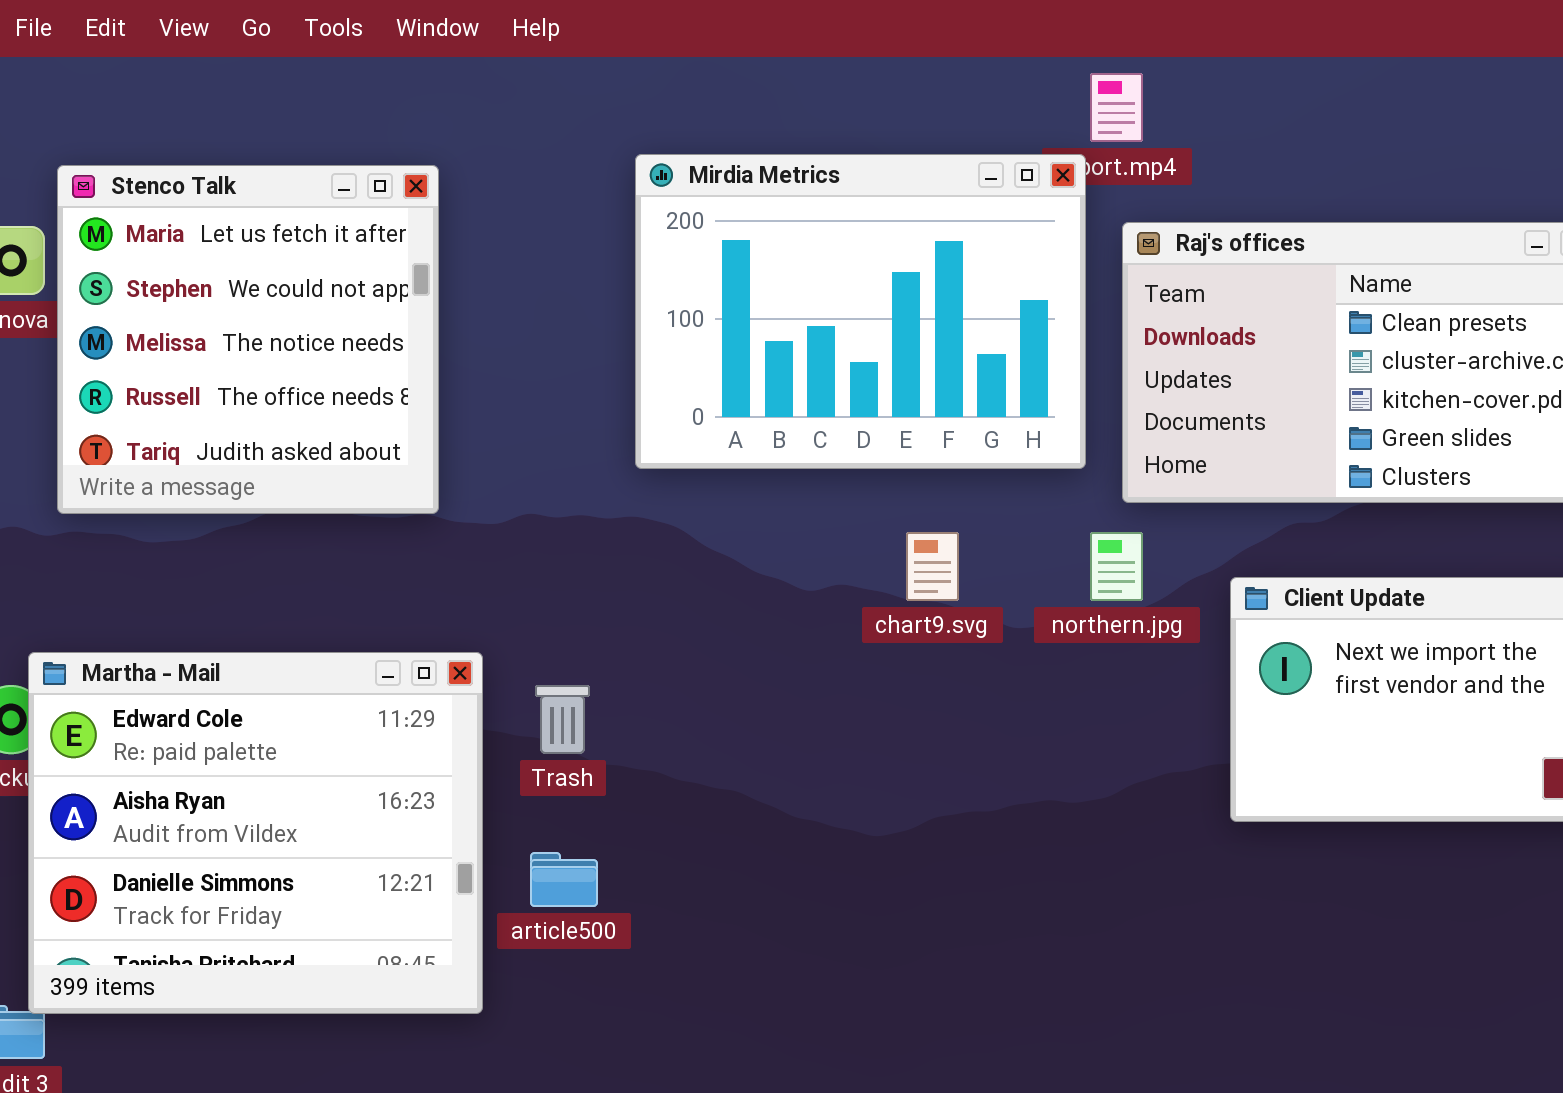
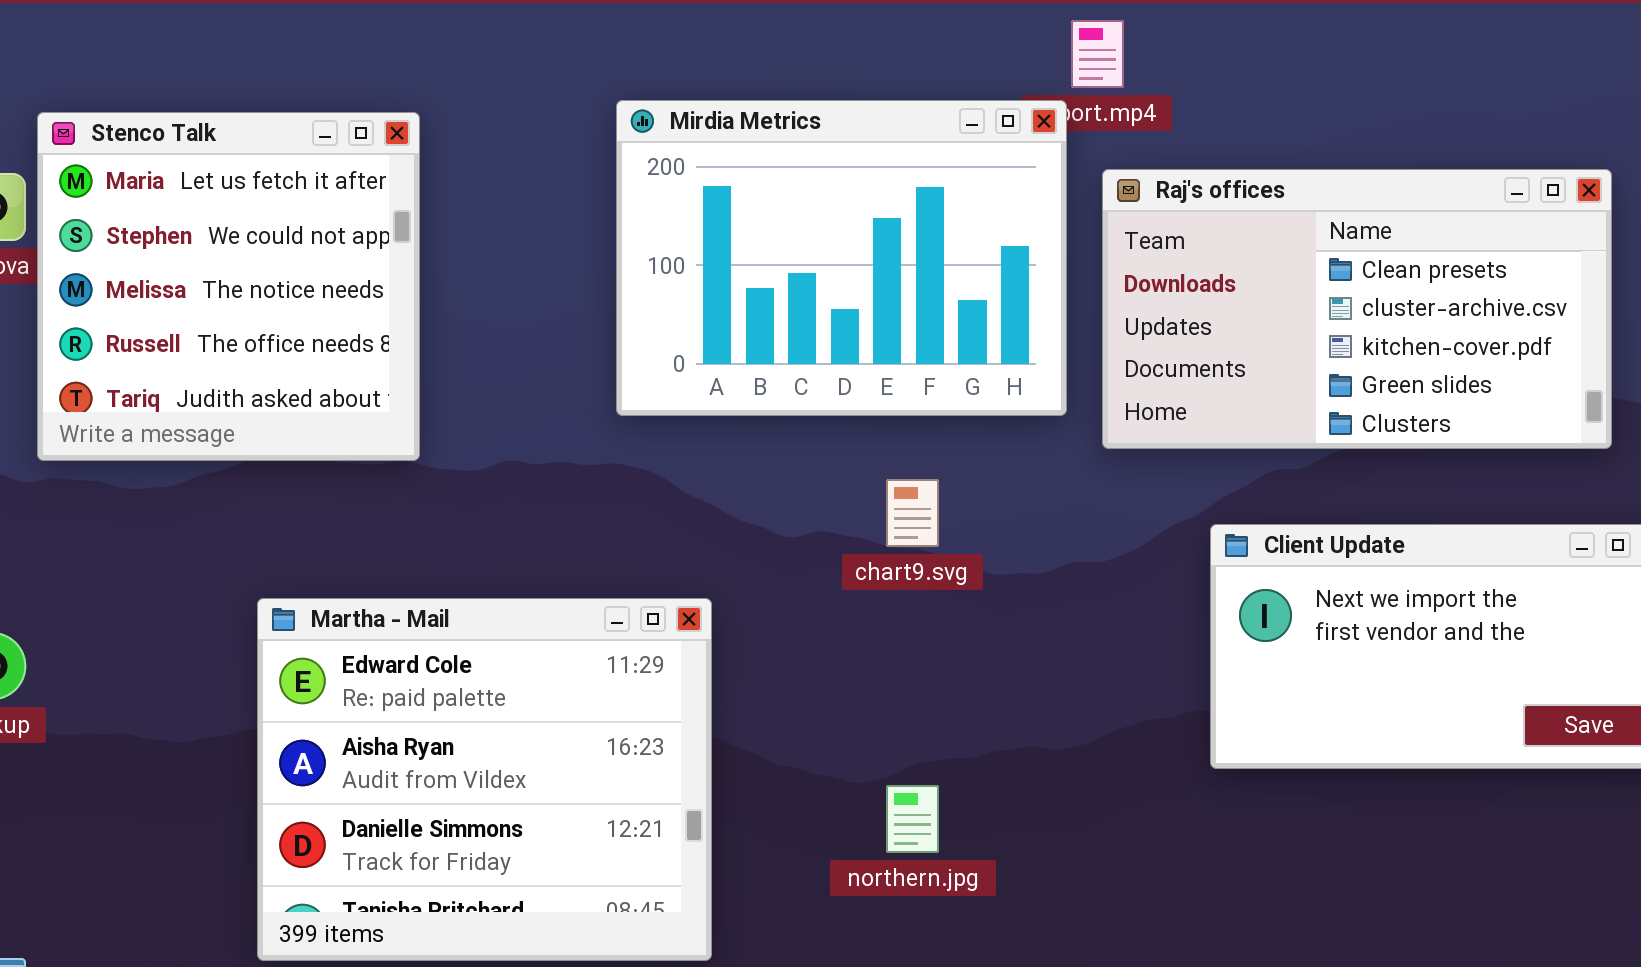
northern.jpg: [1090,532,1143,601] -> [886,785,939,853], moved
Martha - Mail: [28,652,483,1014] -> [257,598,712,961], moved

